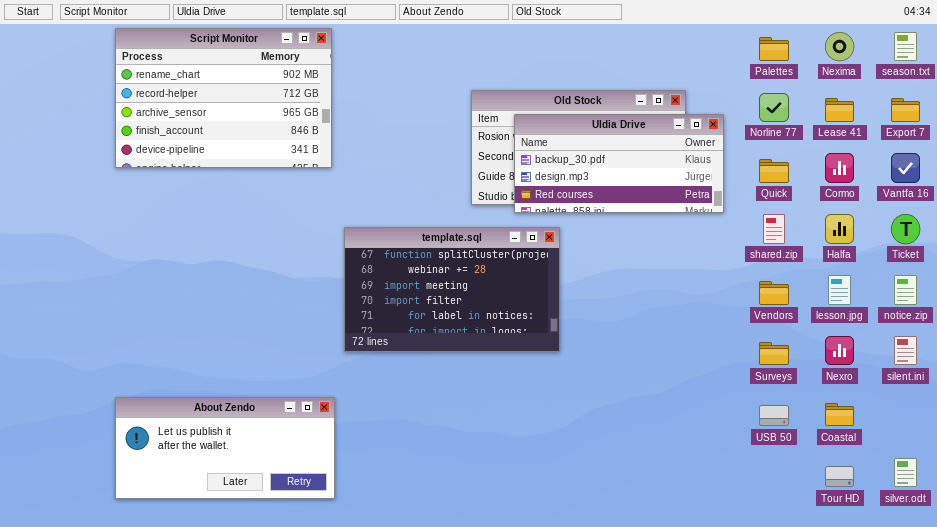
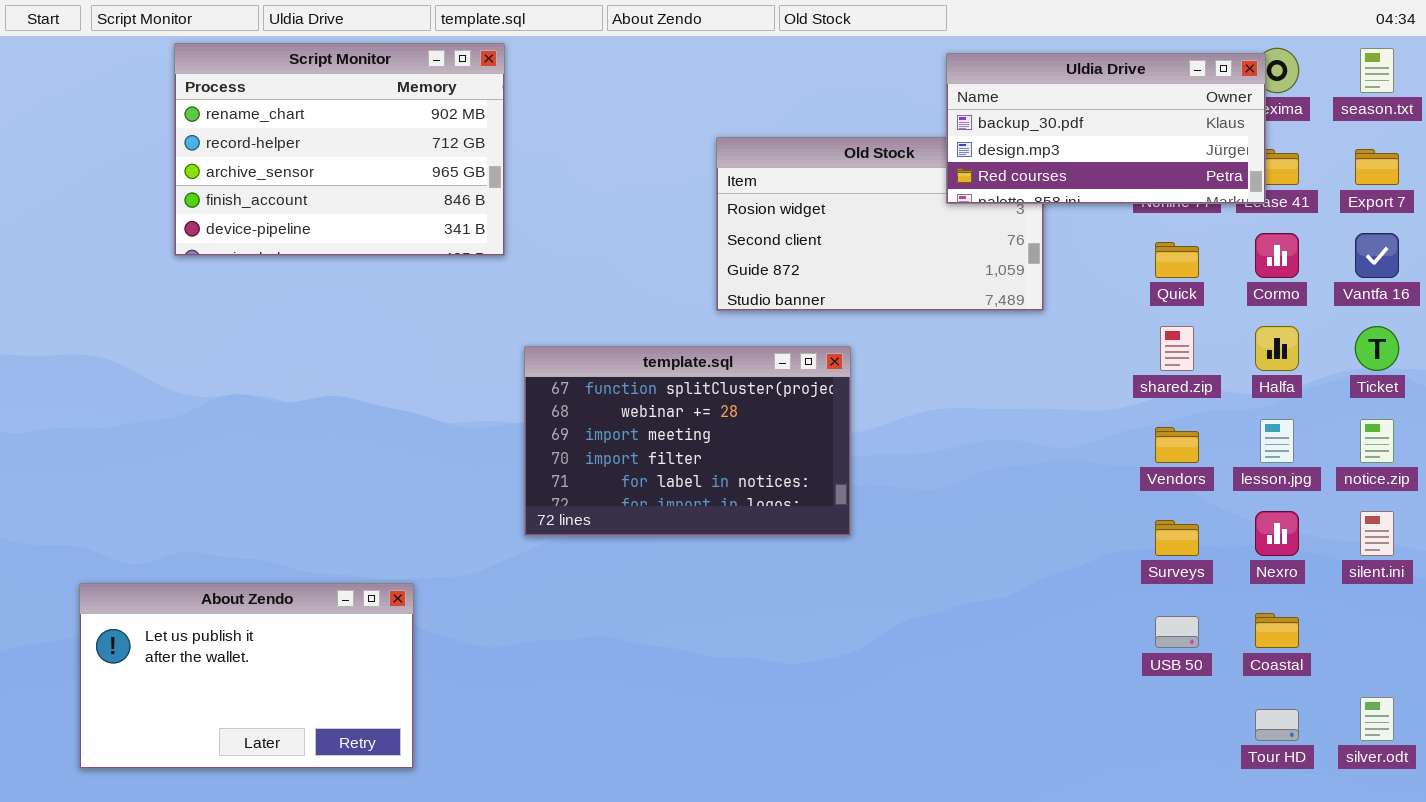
Uldia Drive: [514,114,724,213] -> [946,53,1266,204], moved
About Zendo: [115,397,335,499] -> [79,583,414,769], moved, resized

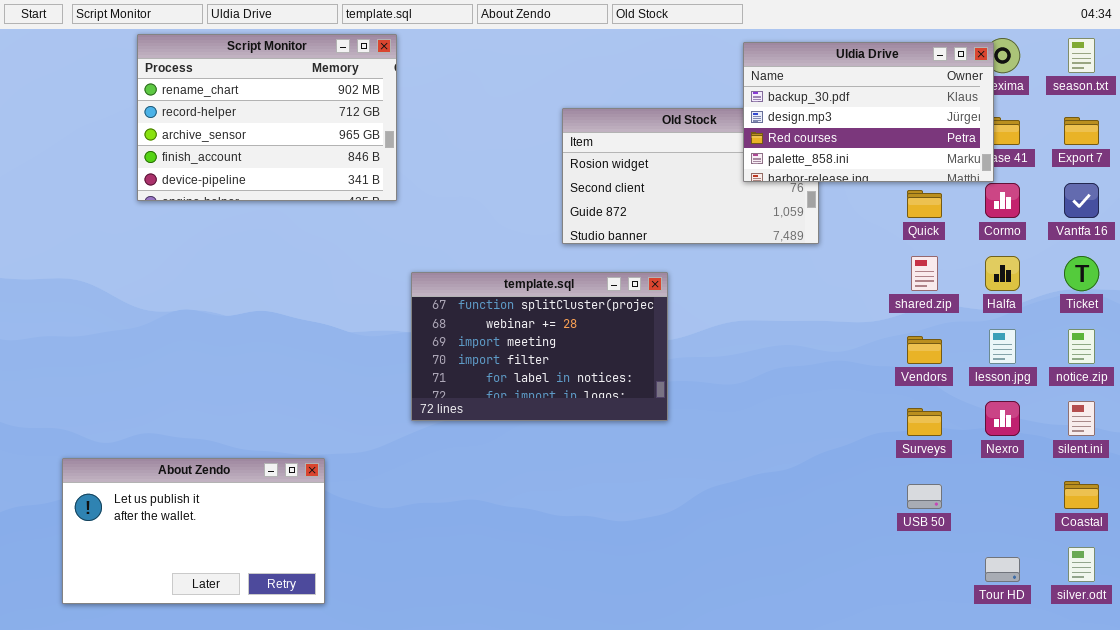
Uldia Drive: [946,53,1266,204] -> [743,42,994,182], resized
Coastal: [1255,613,1299,648] -> [1064,481,1099,509], moved

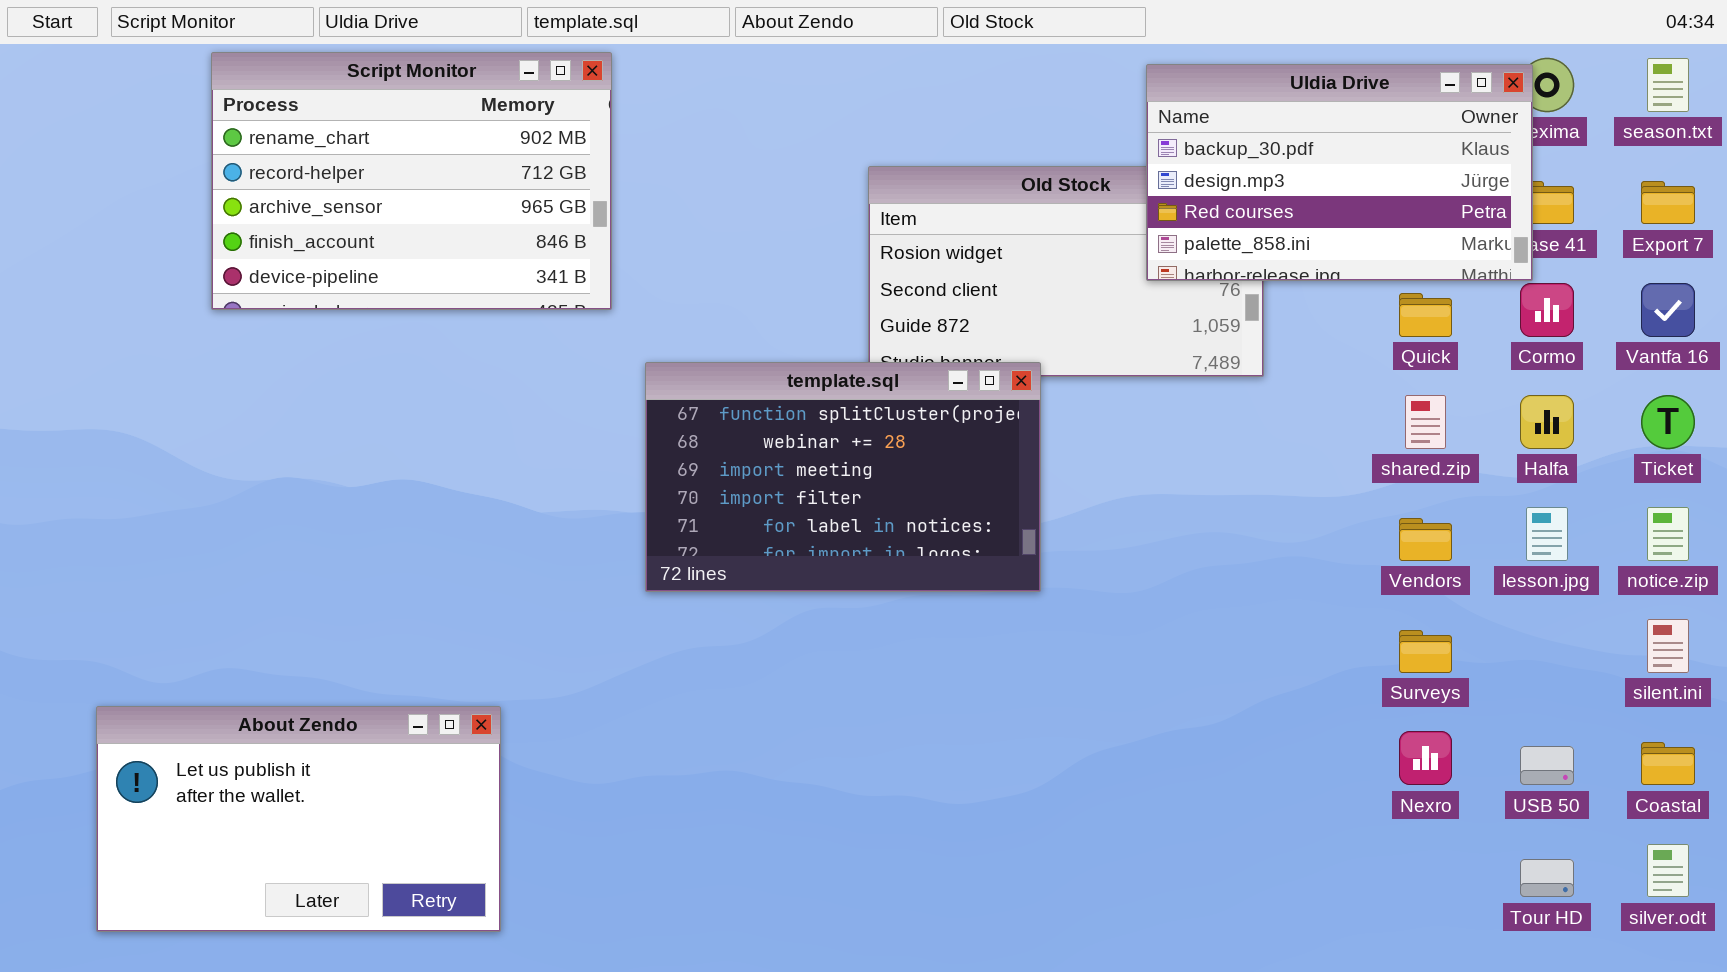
template.sql: [411,272,668,421] -> [645,362,1041,592], moved
Nexro: [985,401,1020,436] -> [1399,731,1452,785], moved
USB 50: [907,484,942,509] -> [1520,746,1574,785], moved

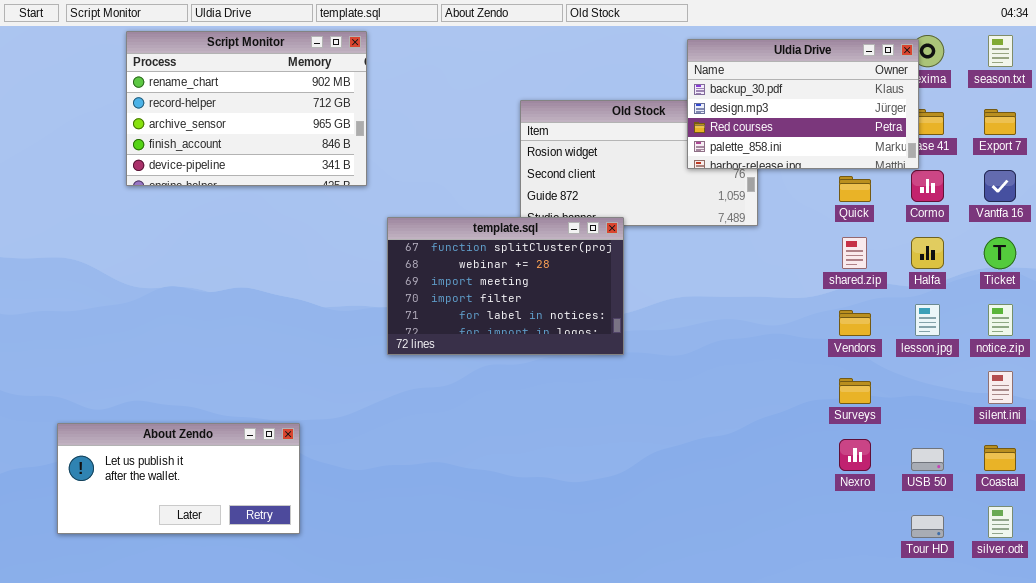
About Zendo: [96,706,501,932] -> [57,423,300,534], resized

